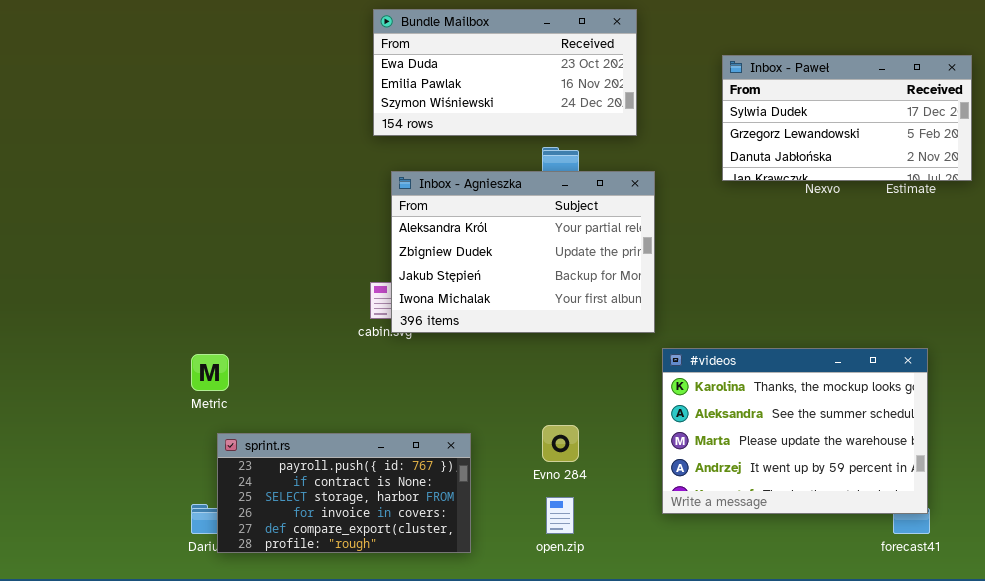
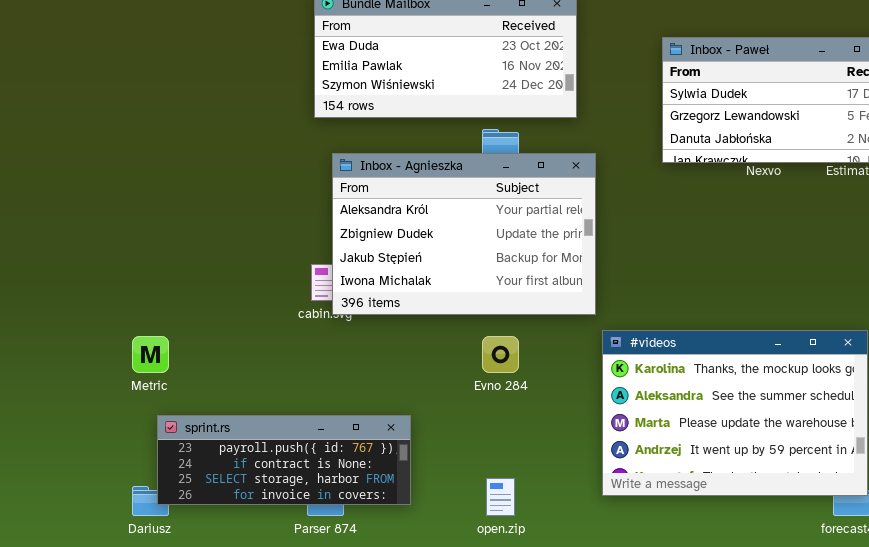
Evno 284: [542,425,579,462] -> [482,336,519,373], moved
sprint.rs: [217,433,471,553] -> [157,415,411,505], resized

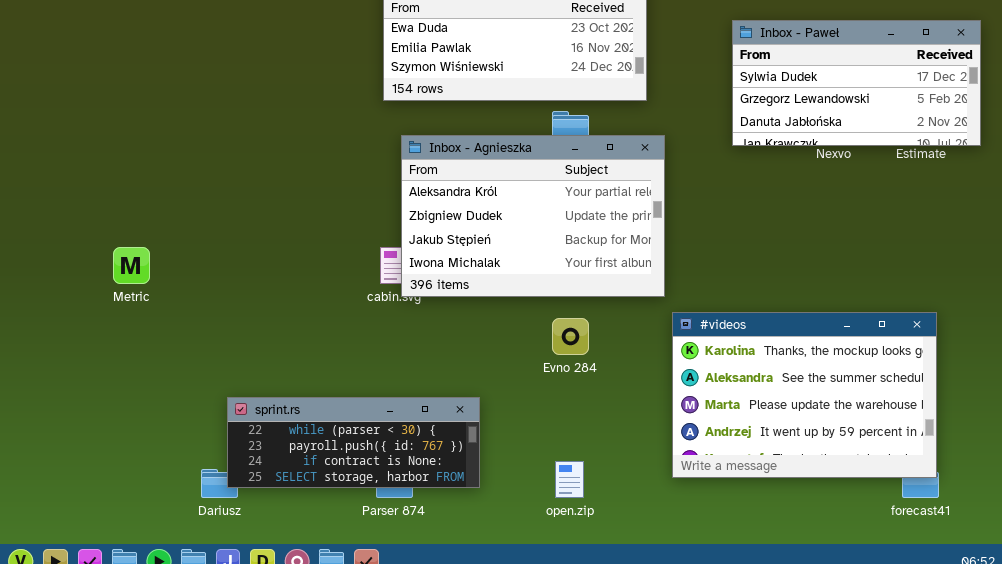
Metric: [132,336,169,373] -> [113,247,150,284], moved
sprint.rs: [157,415,411,505] -> [227,397,480,488], scrolled up 1 row

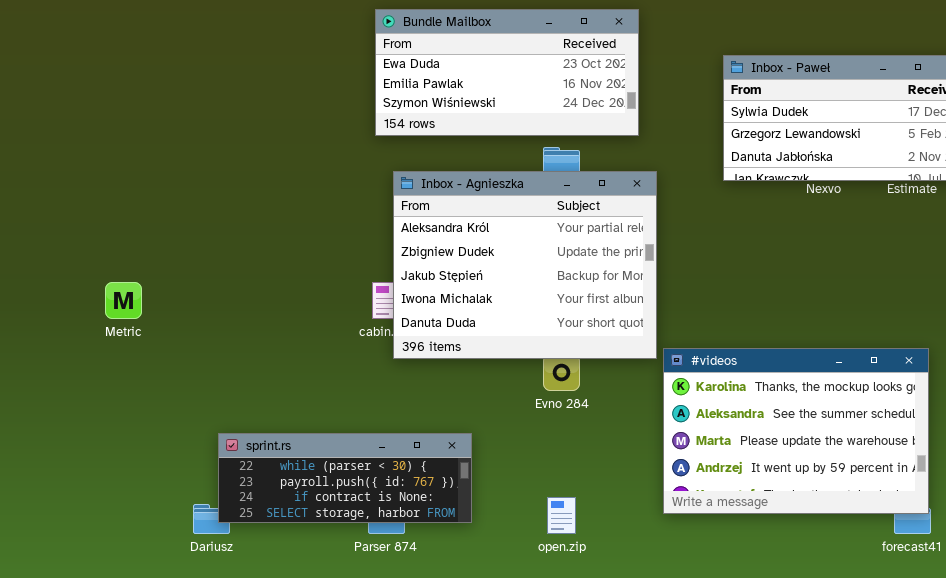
Inbox - Agnieszka: [401,135,665,297] -> [393,171,657,359], resized

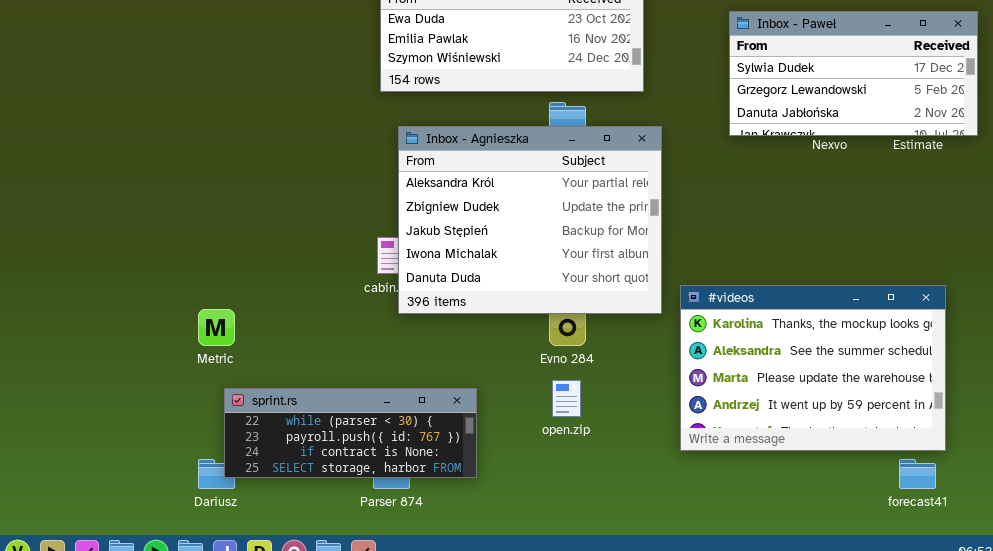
Metric: [105,282,142,319] -> [198,309,235,346], moved
#videos: [663,348,929,514] -> [680,285,946,451], moved
open.zip: [547,497,576,534] -> [552,380,581,417], moved

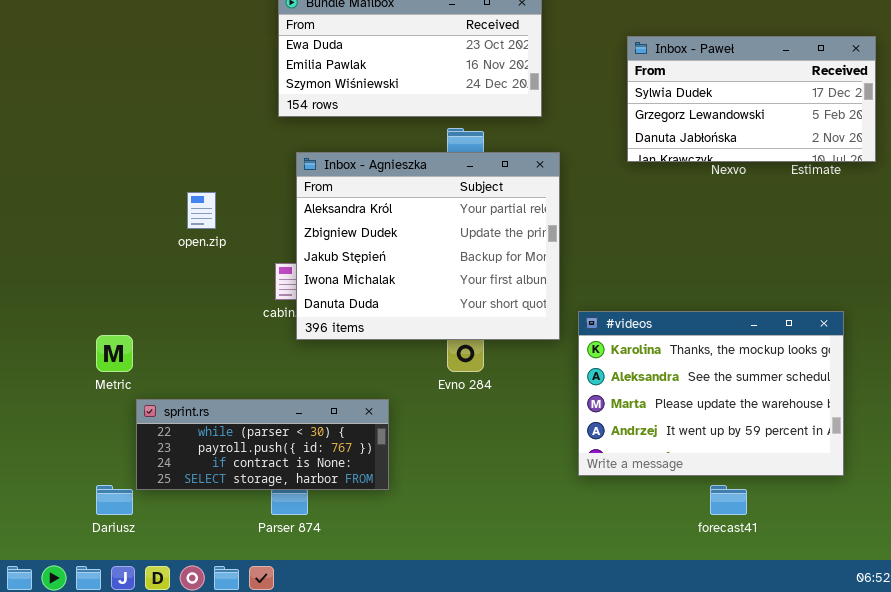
open.zip: [552,380,581,417] -> [187,192,216,229], moved
sprint.rs: [224,388,477,478] -> [136,399,389,490], moved
forecast41: [899,459,936,489] -> [710,485,747,515], moved

